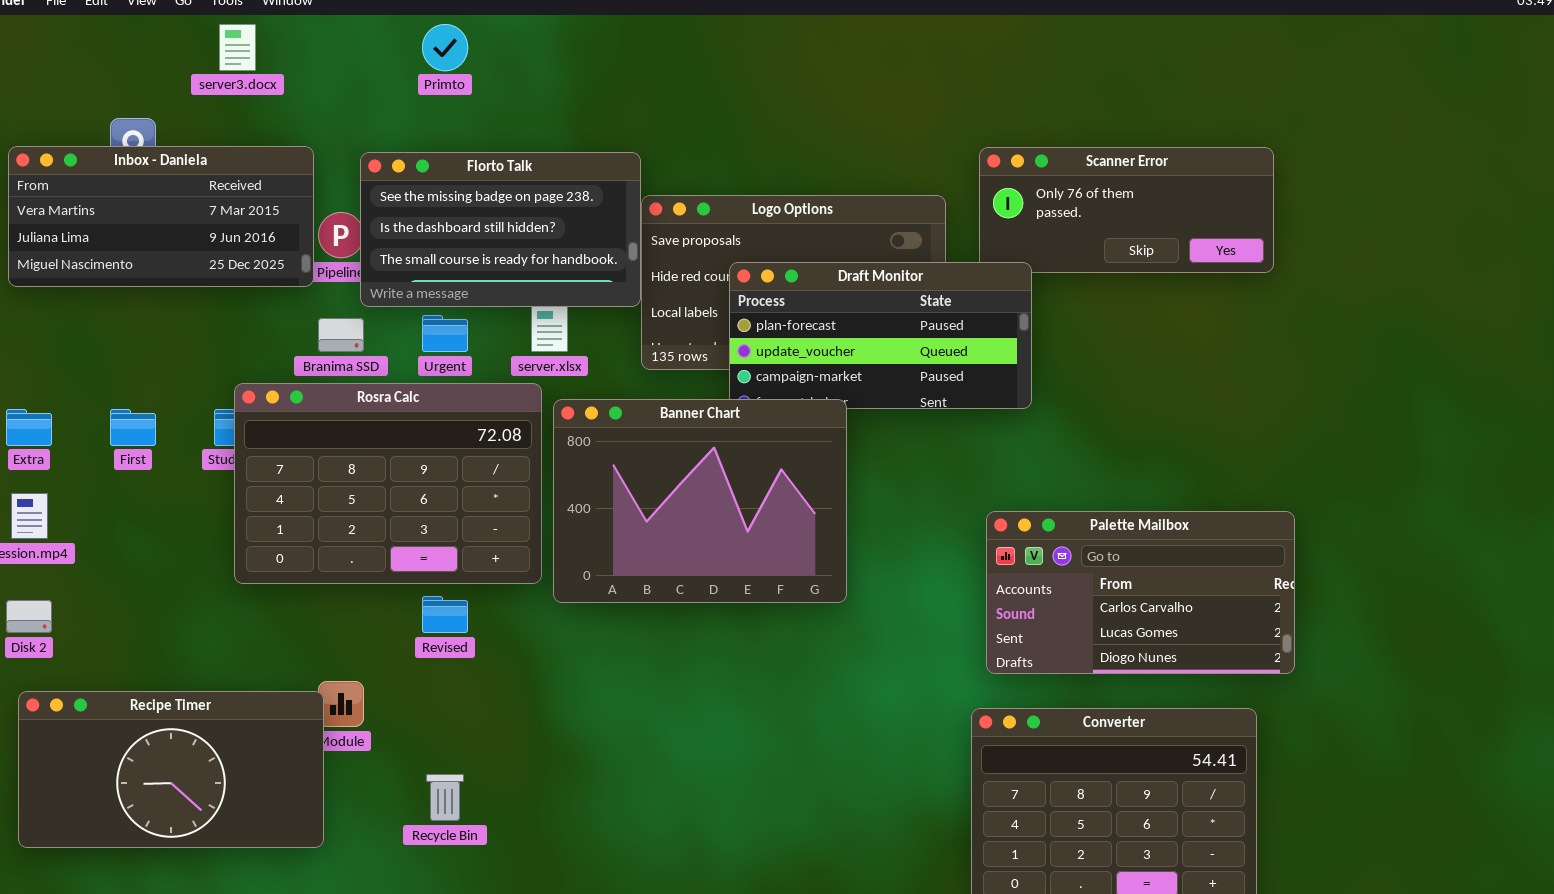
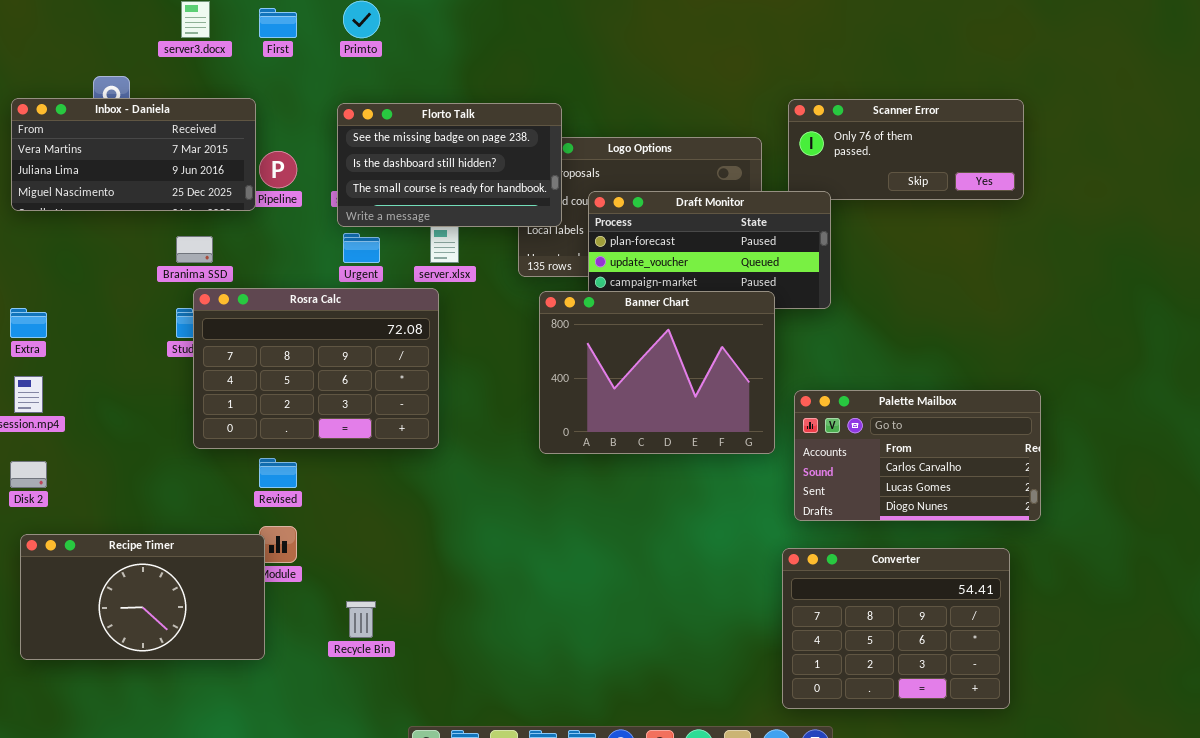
Florto Talk: [360,152,641,307] -> [337,103,562,227], moved
Branima SSD: [318,318,364,352] -> [176,236,213,263], moved
Banner Chart: [553,399,847,603] -> [539,291,775,454], moved
First: [110,409,156,446] -> [259,8,297,38], moved
Revised: [422,596,468,633] -> [259,458,297,488], moved

